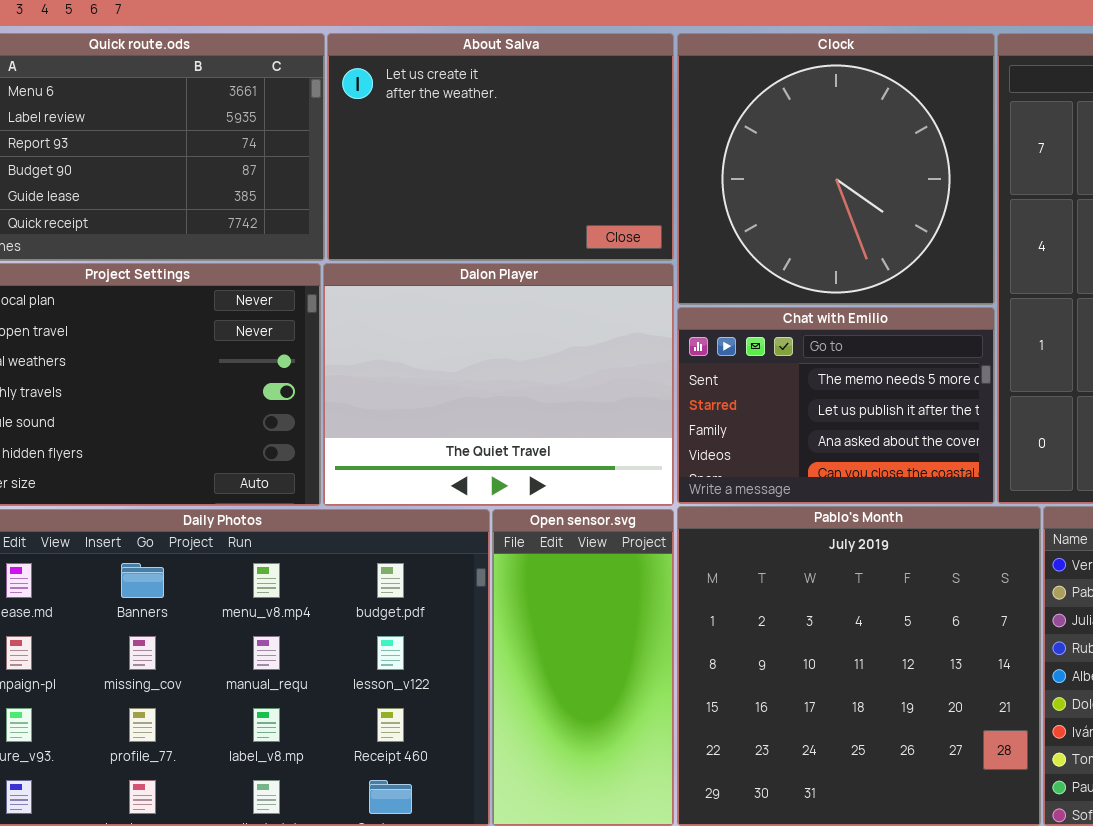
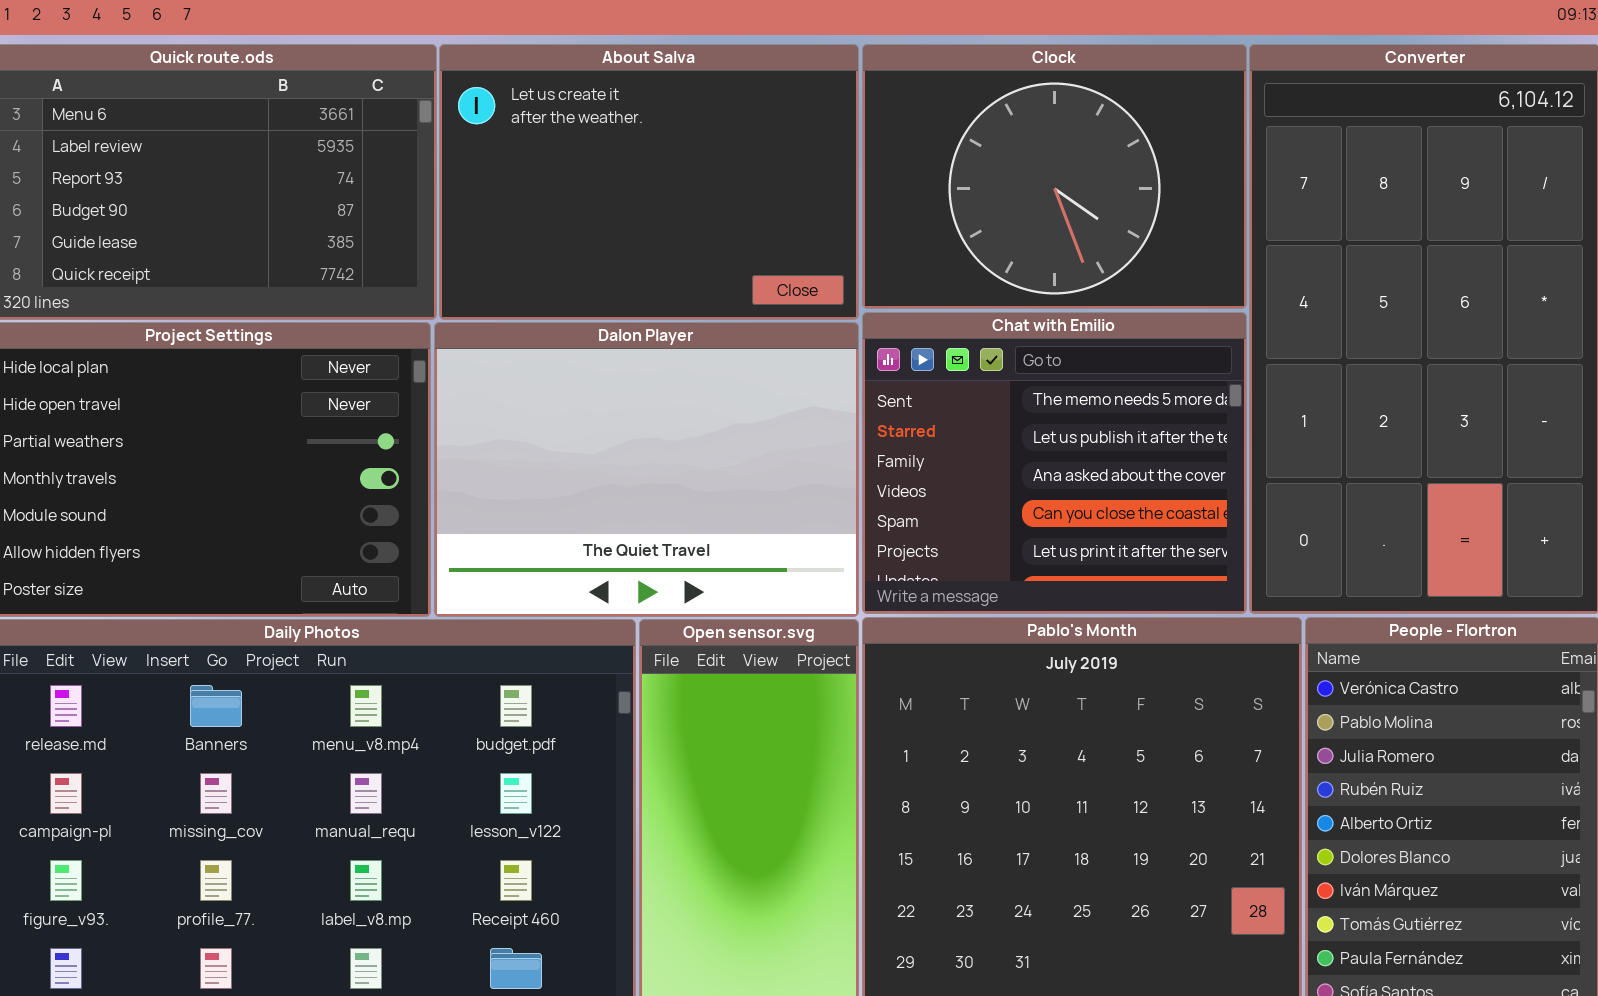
Clock: [677,33,995,305] -> [862,44,1247,309], resized
Chat with Emilio: [677,307,995,504] -> [862,312,1247,614], resized

